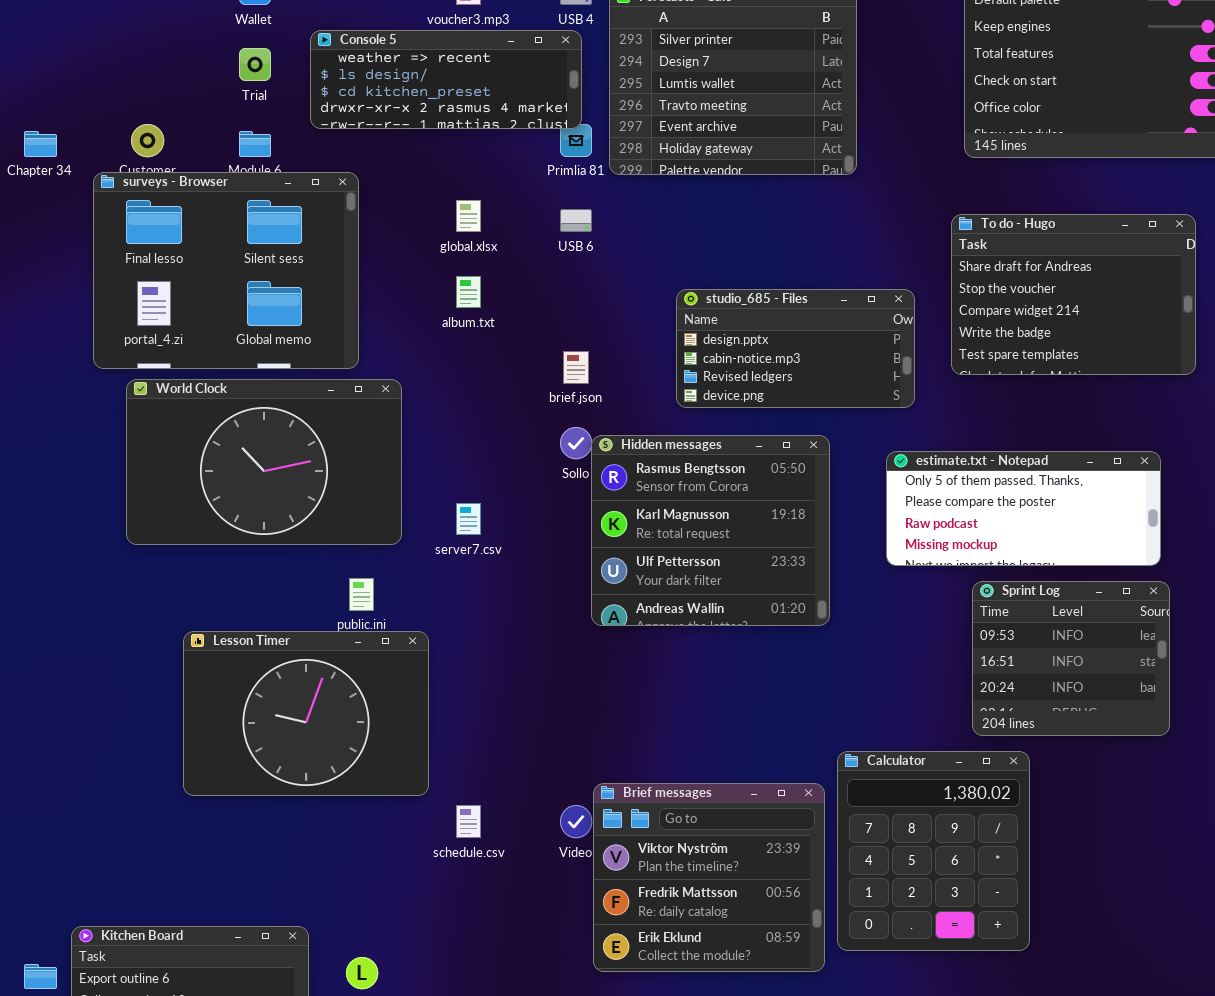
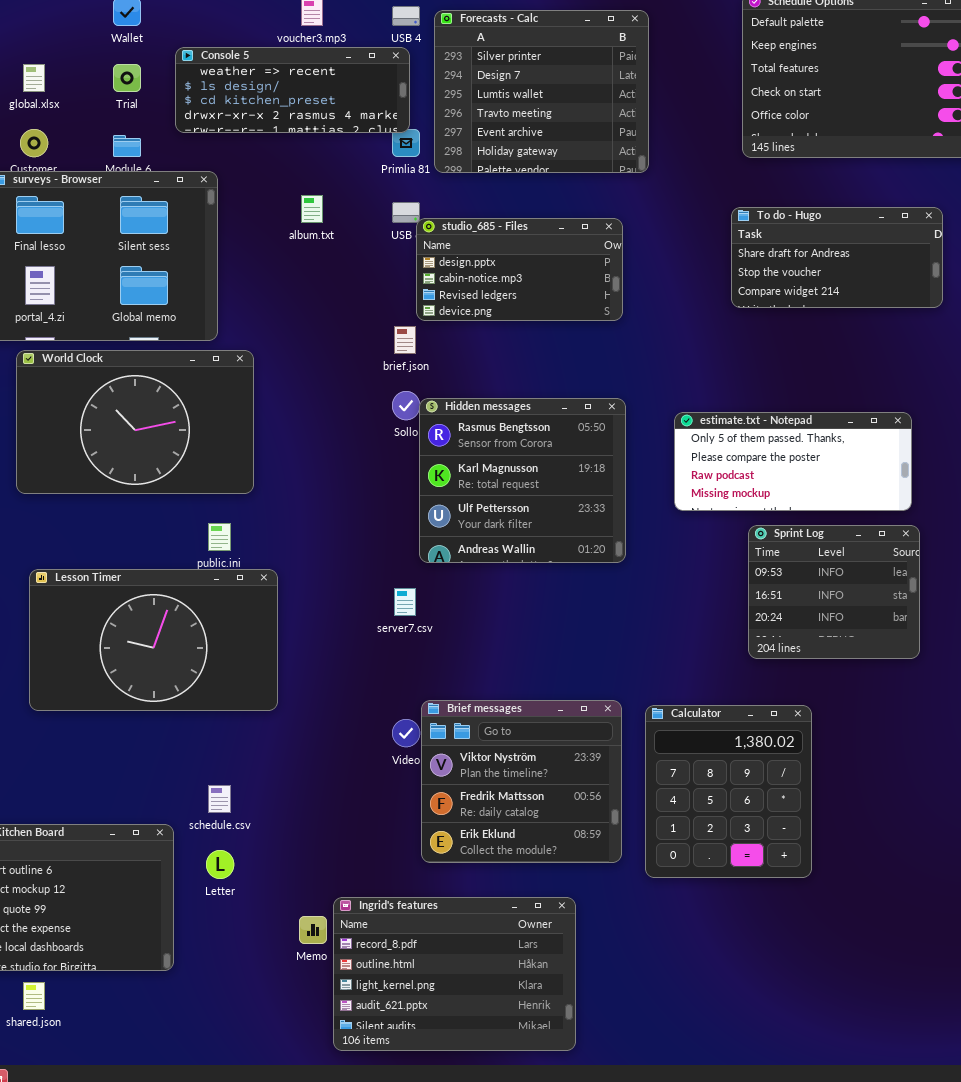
global.xlsx: [456,200,481,232] -> [23,64,45,92], moved
To do - Hugo: [951,214,1196,375] -> [731,207,943,308], resized
album.txt: [456,276,481,308] -> [301,195,323,223], moved
studio_685 - Files: [676,289,915,408] -> [416,218,623,321], moved
server7.csv: [456,503,481,535] -> [394,588,416,616], moved
Lesson Timer: [183,631,429,796] -> [29,569,278,711], resized
Calculator: [837,751,1030,951] -> [645,705,812,878], moved
schedule.csv: [456,805,481,838] -> [208,785,231,813], moved

